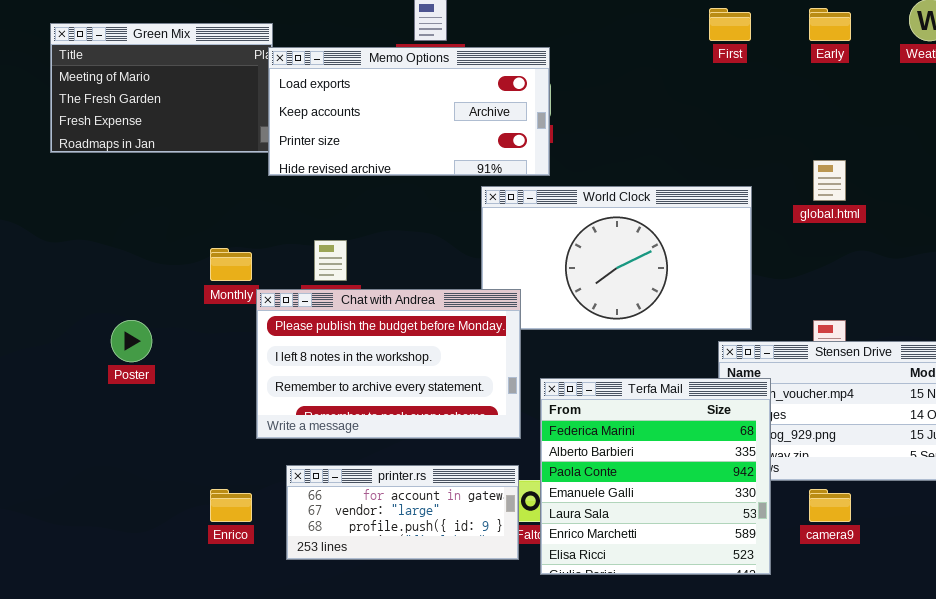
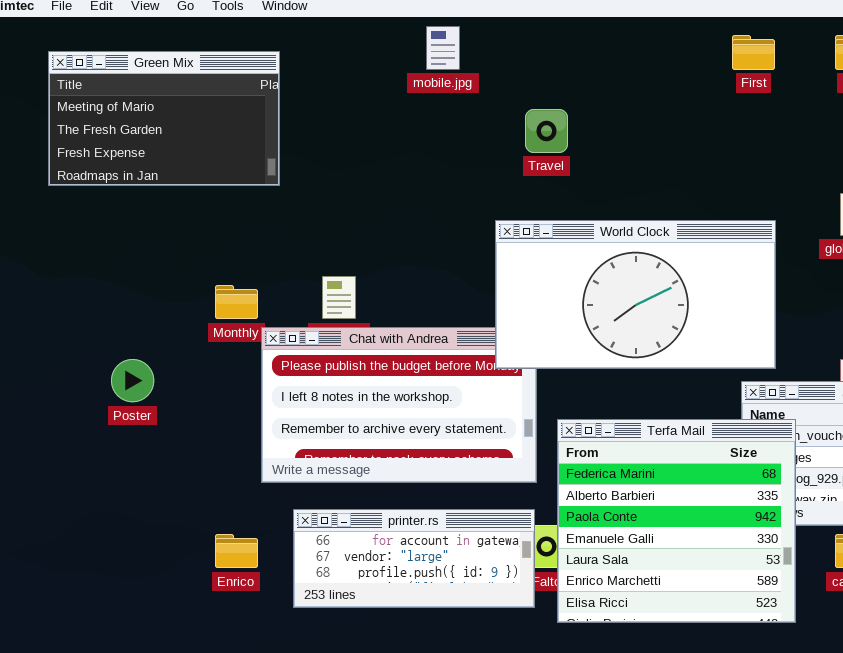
Memo Options: [268,47,550,176] -> none, closed
World Clock: [481,186,752,330] -> [495,220,776,369], raised

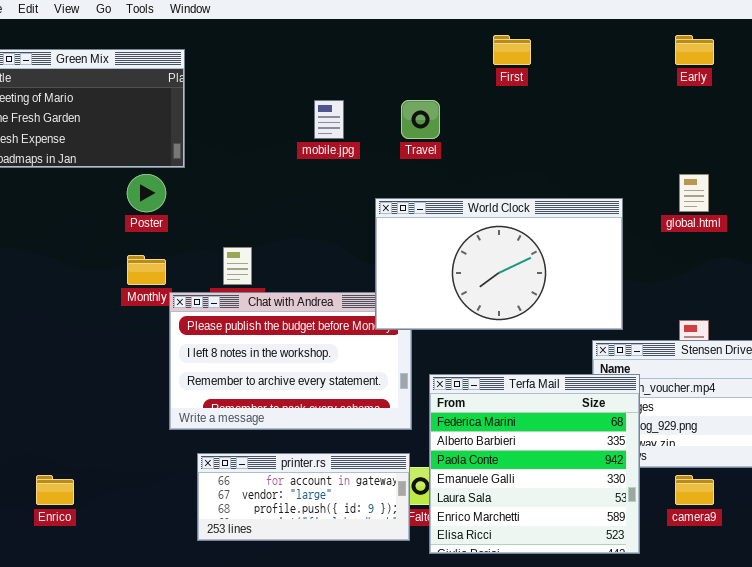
mobile.jpg: [426,26,460,70] -> [314,100,344,139], moved
First: [732,35,775,70] -> [493,35,531,65], moved
Poster: [111,359,154,402] -> [127,174,166,212], moved
Enrico: [215,534,258,568] -> [36,475,74,505], moved

